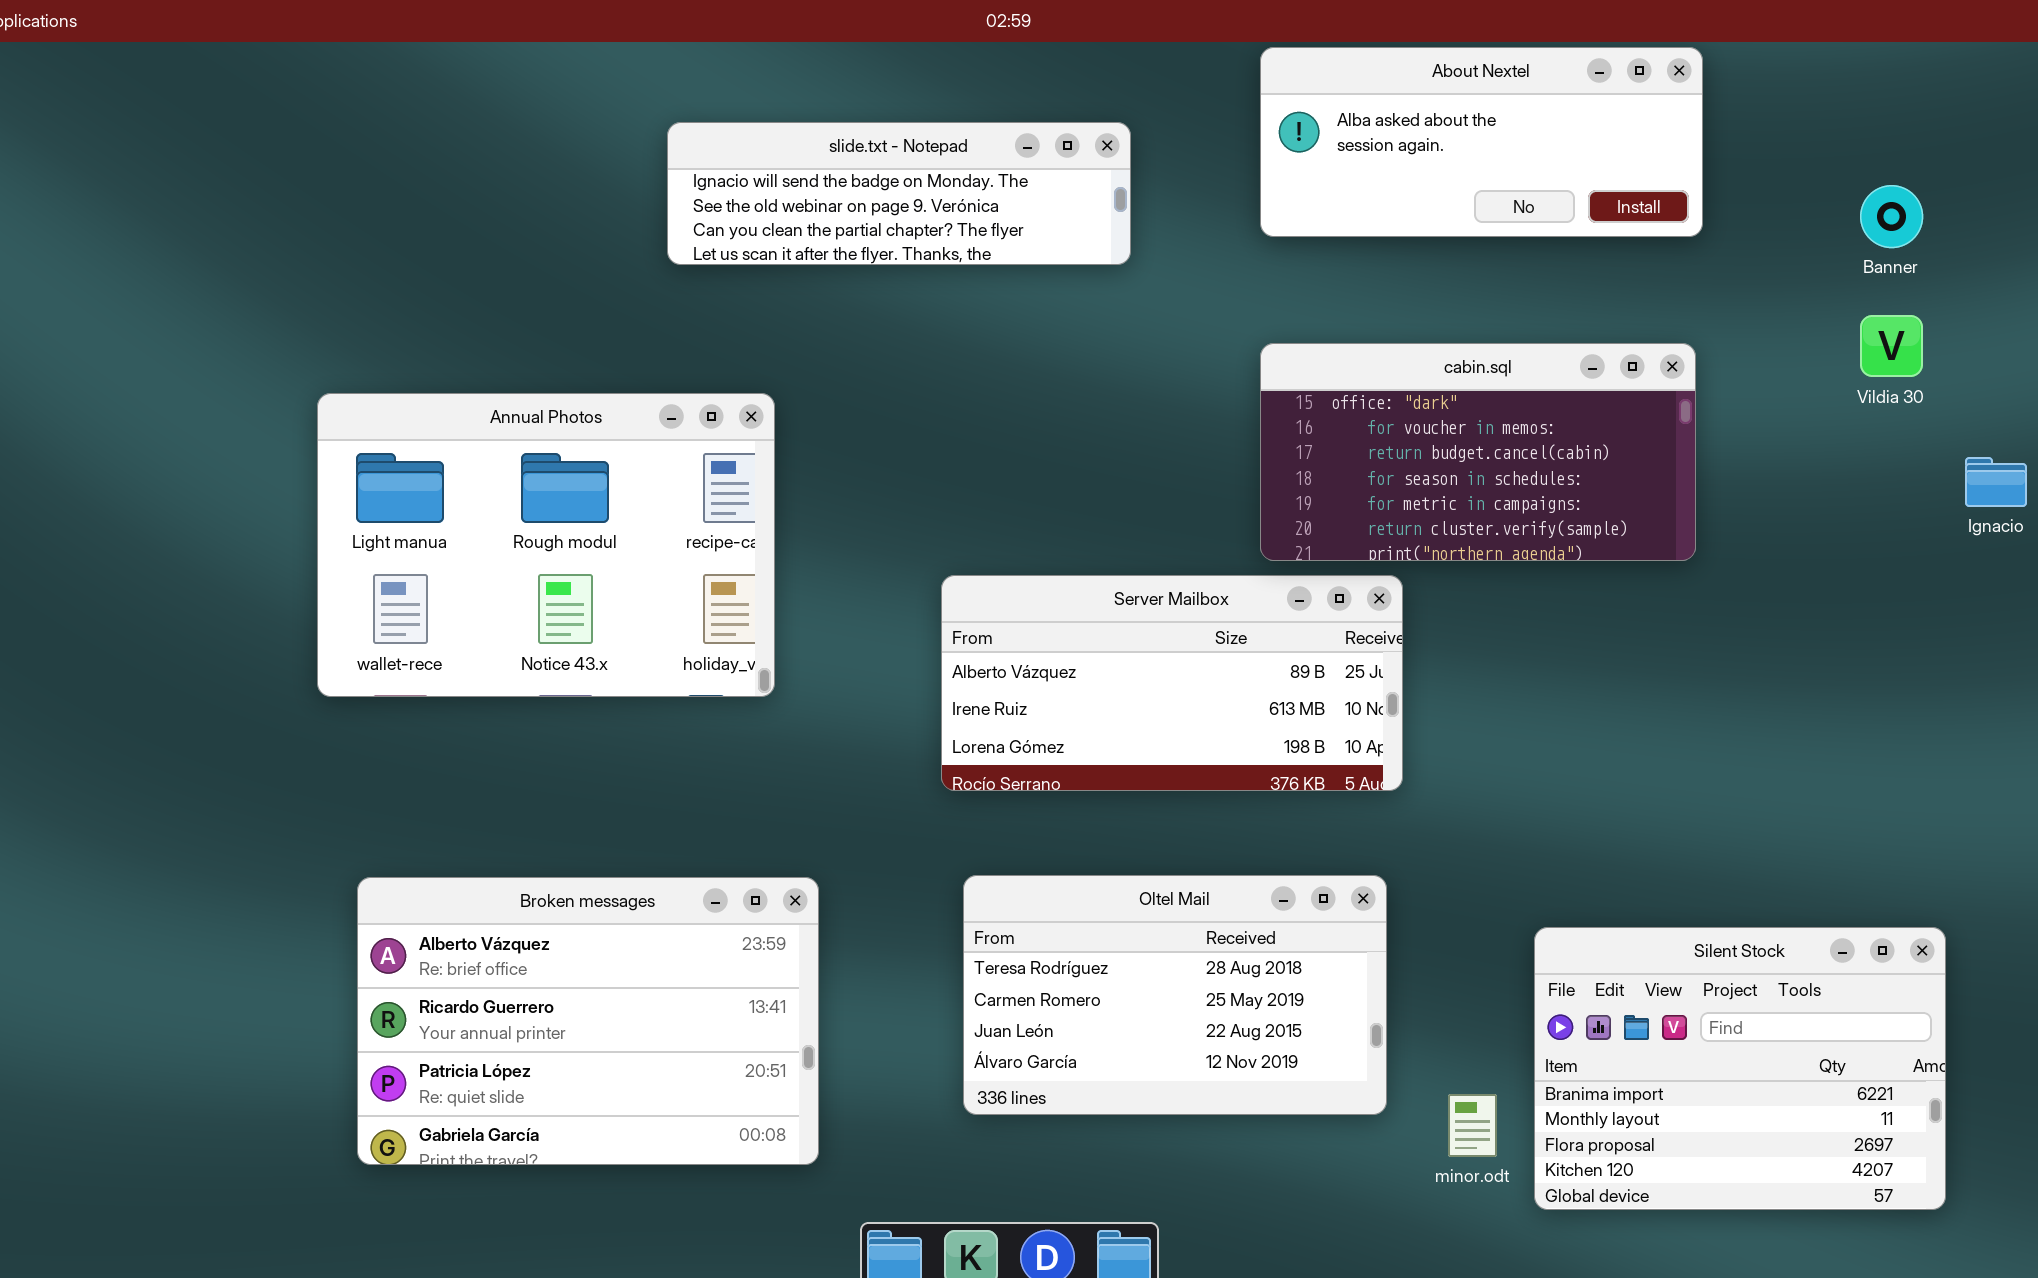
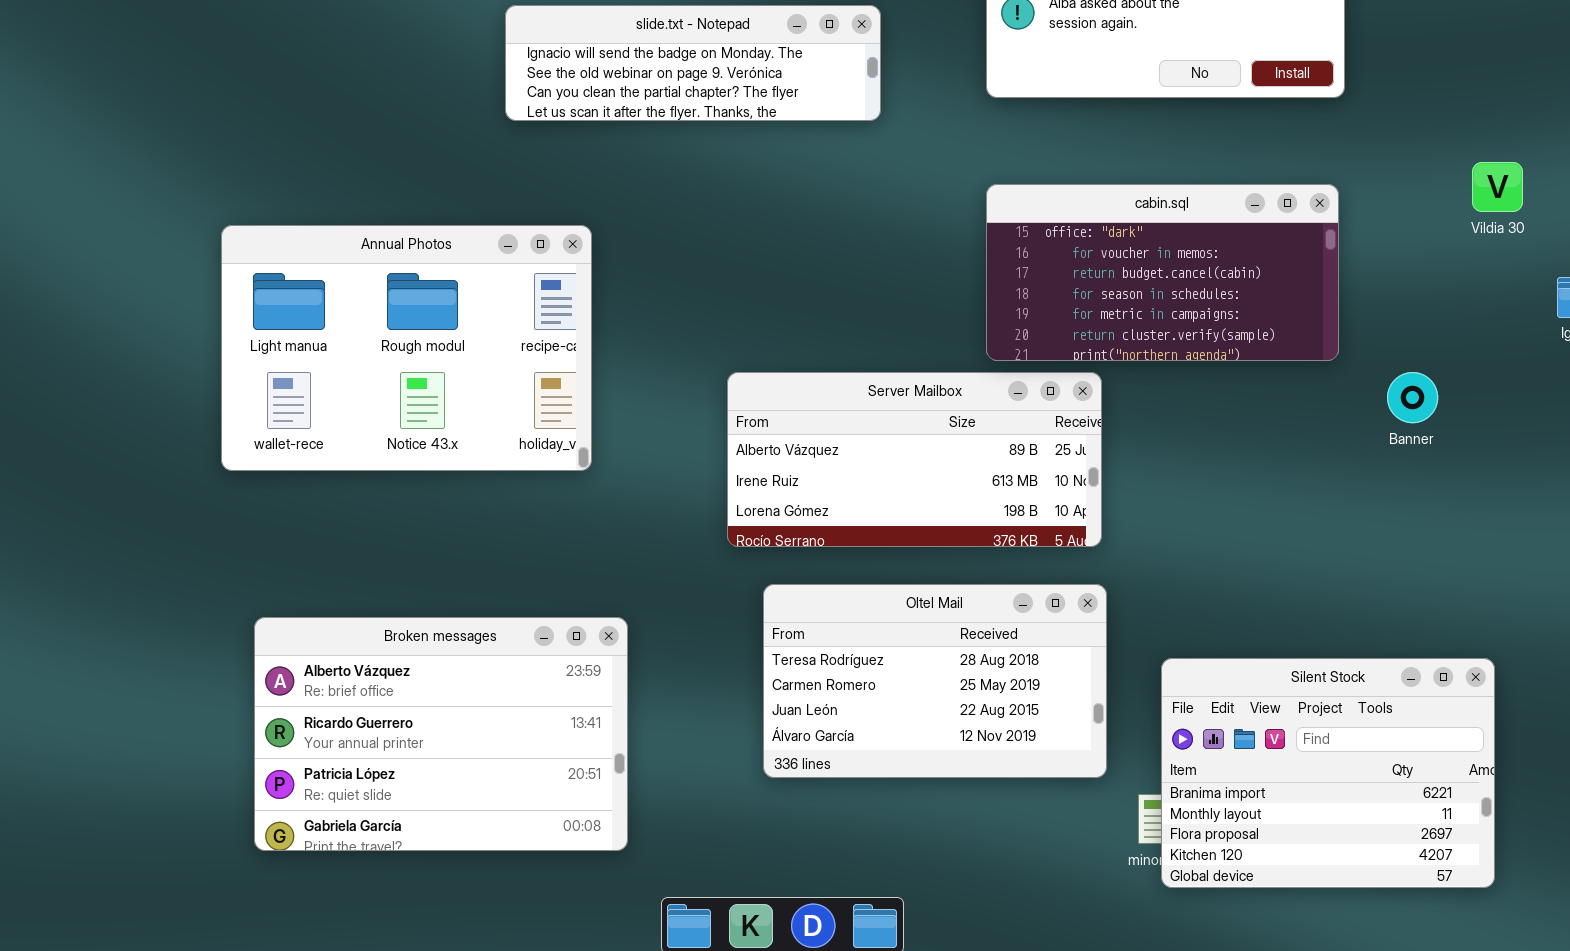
Banner: [1860,185,1923,248] -> [1387,372,1438,423], moved
Oltel Mail: [963,875,1387,1115] -> [763,584,1107,778], moved
Silent Stock: [1534,927,1946,1210] -> [1161,658,1495,888], moved

